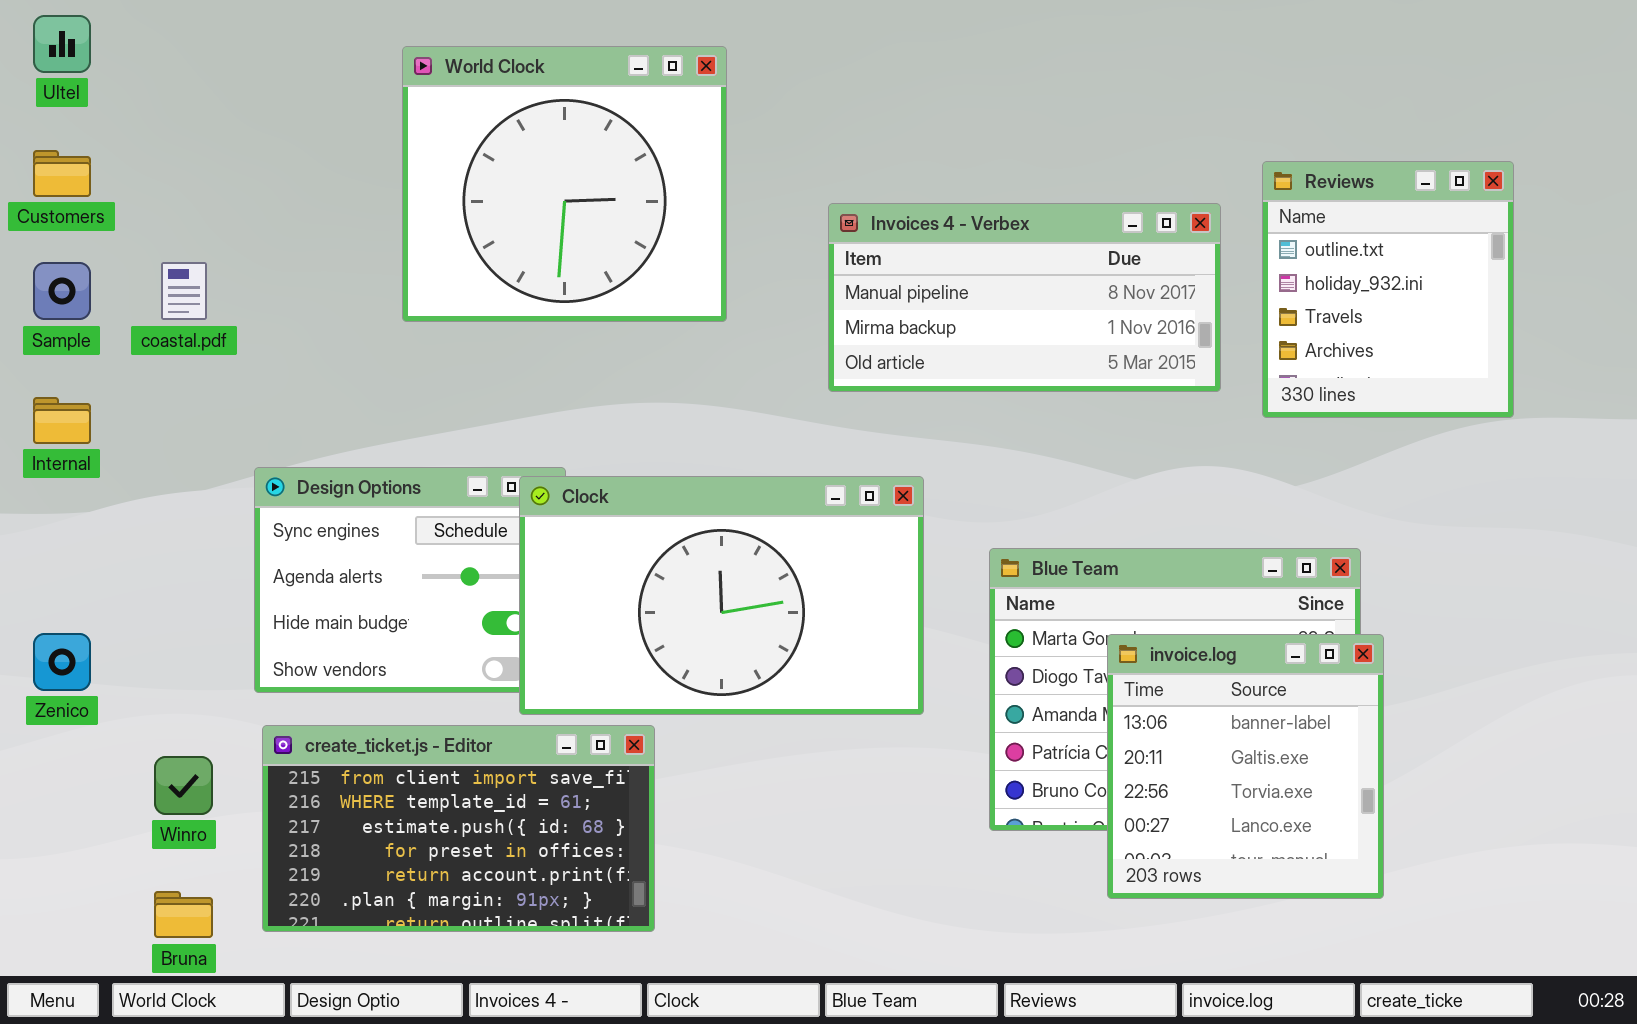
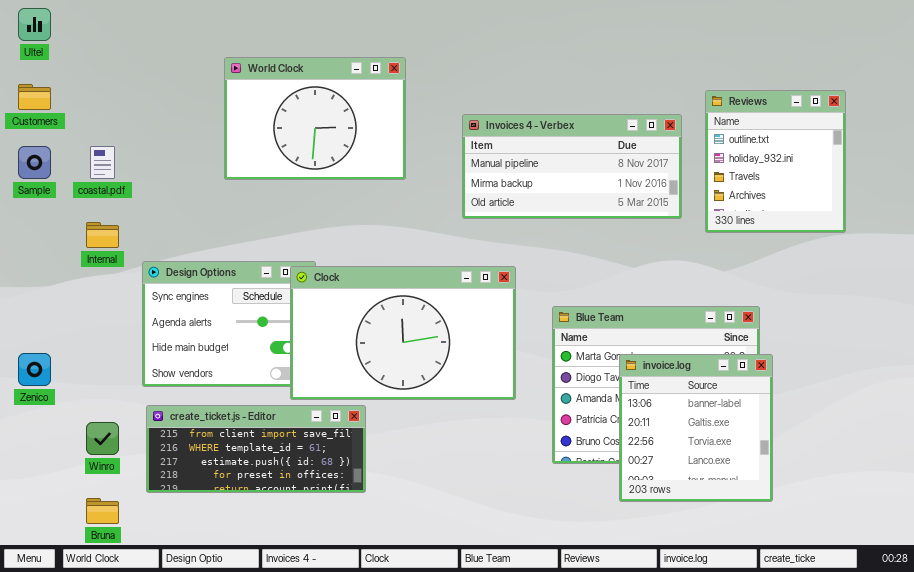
World Clock: [402,46,727,322] -> [224,57,406,180], resized
Internal: [33,397,91,444] -> [86,222,119,248], moved
create_ticket.js - Editor: [262,725,655,932] -> [146,405,366,493], resized

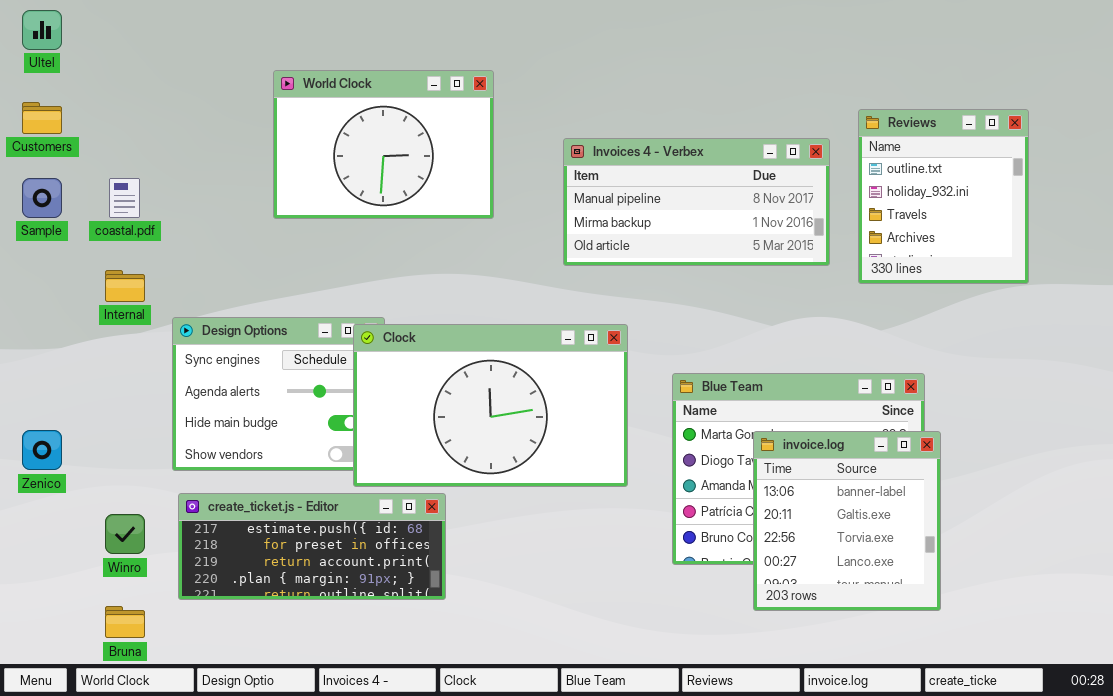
create_ticket.js - Editor: [146,405,366,493] -> [178,493,446,600], scrolled down 2 rows

